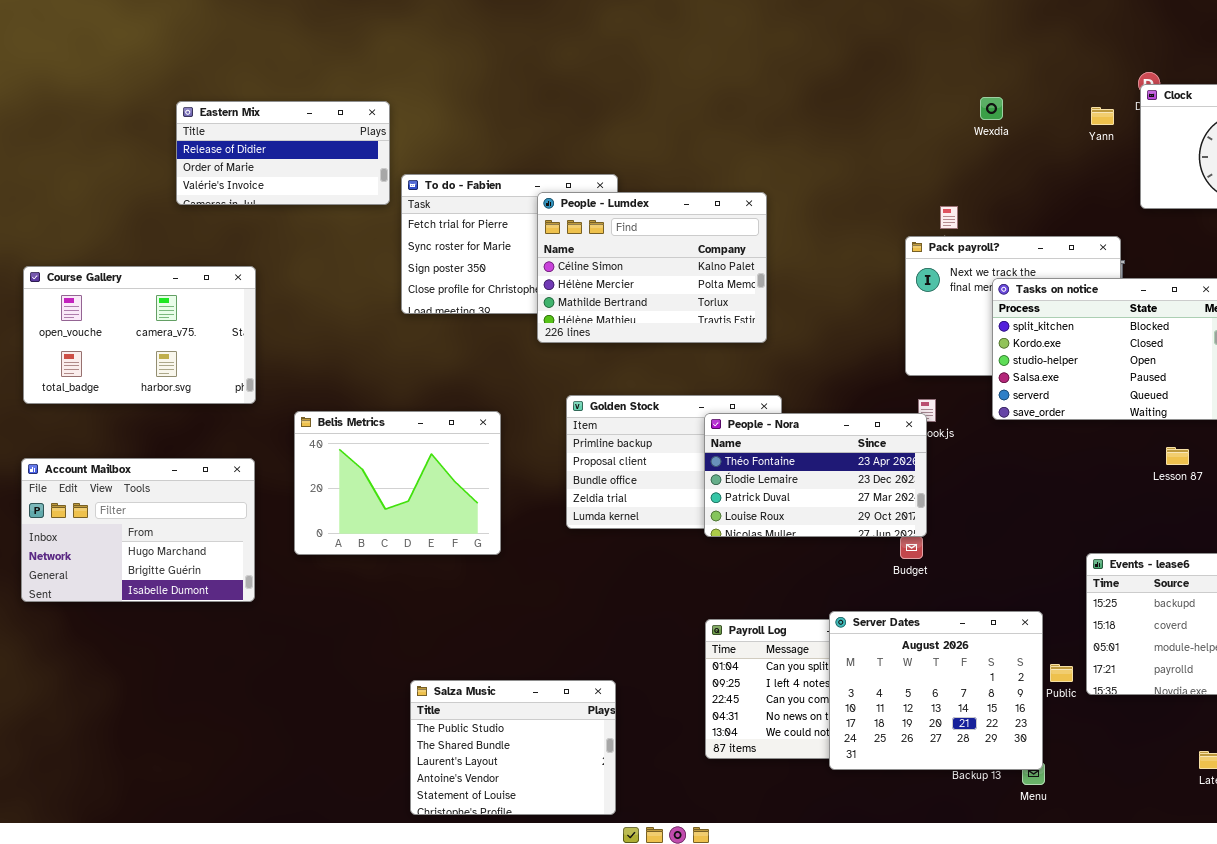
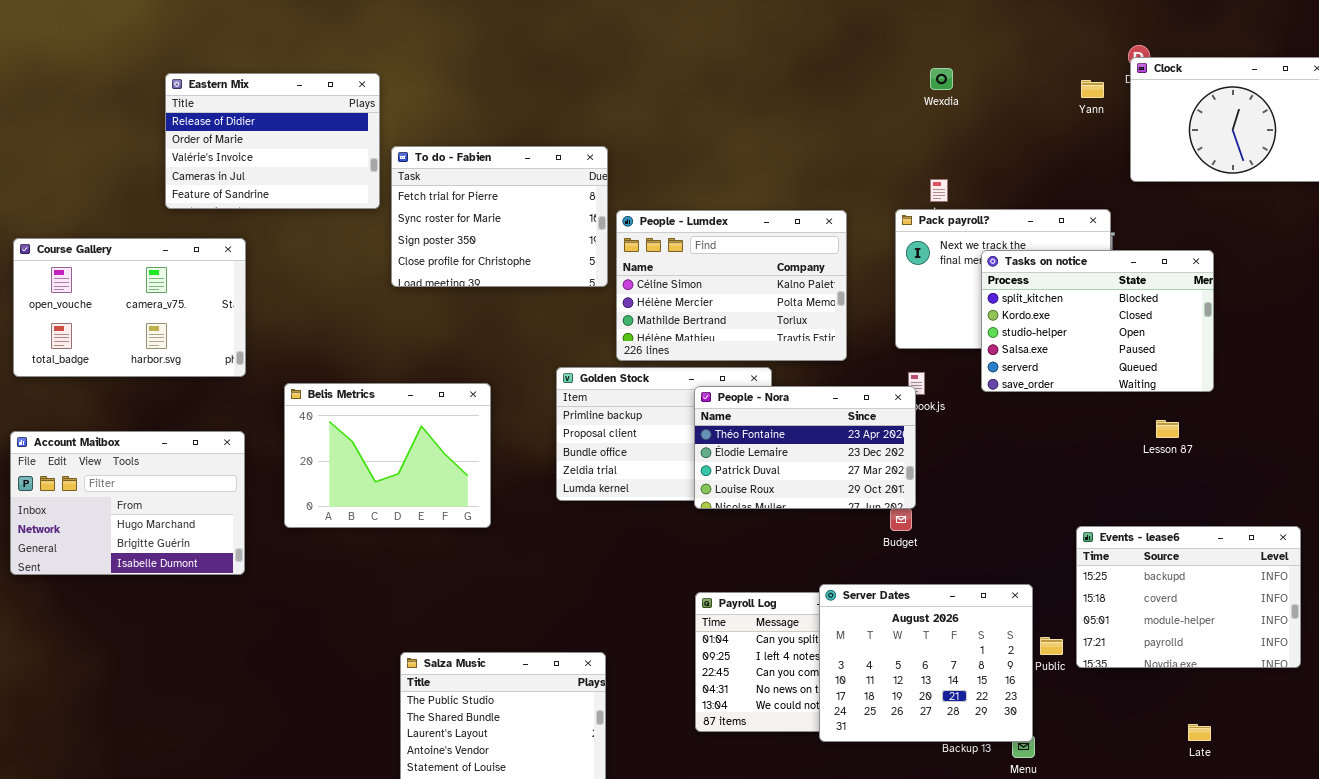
Wexdia: [980,97,1003,120] -> [930,68,953,90], moved
Eastern Mix: [176,101,390,205] -> [165,73,380,209], resized
People - Lumdex: [537,192,767,343] -> [616,210,847,361], moved

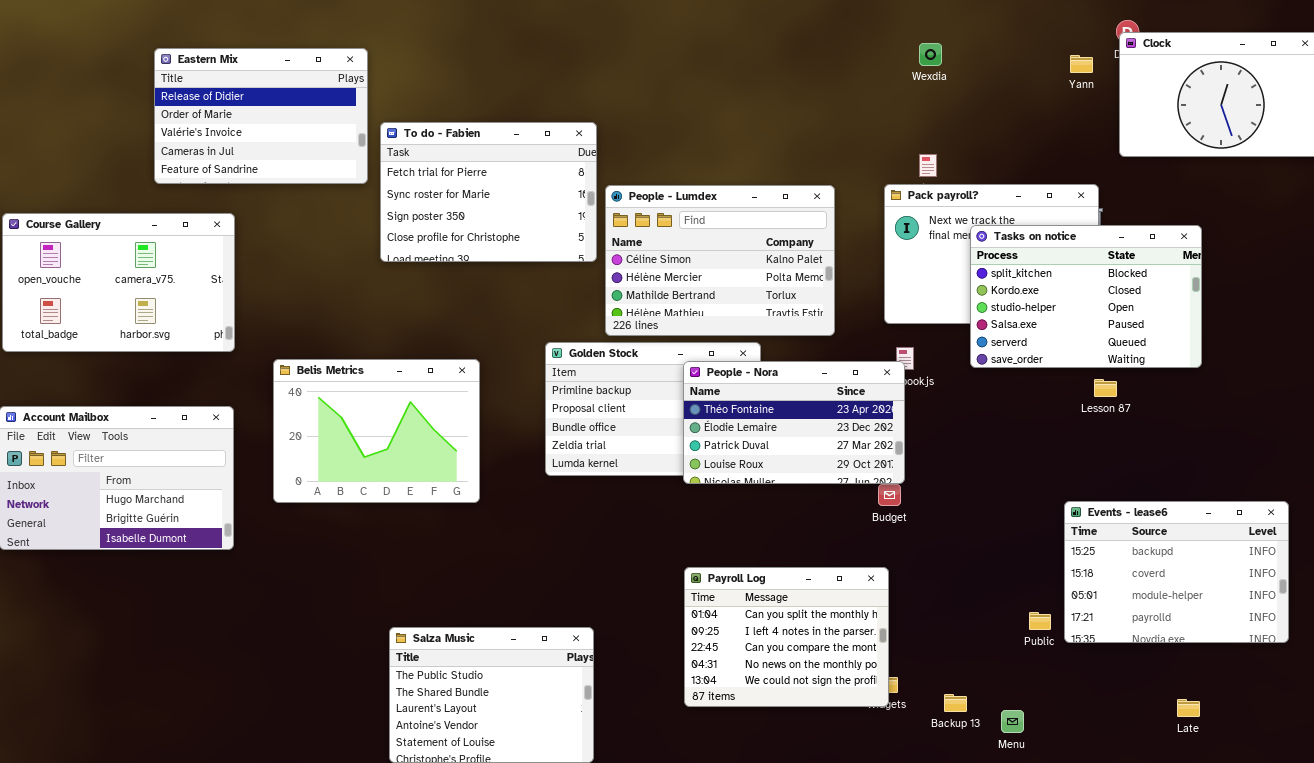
Lesson 87: [1156,420,1179,438] -> [1094,379,1117,397], moved
Server Dates: [819,584,1033,742] -> none, closed

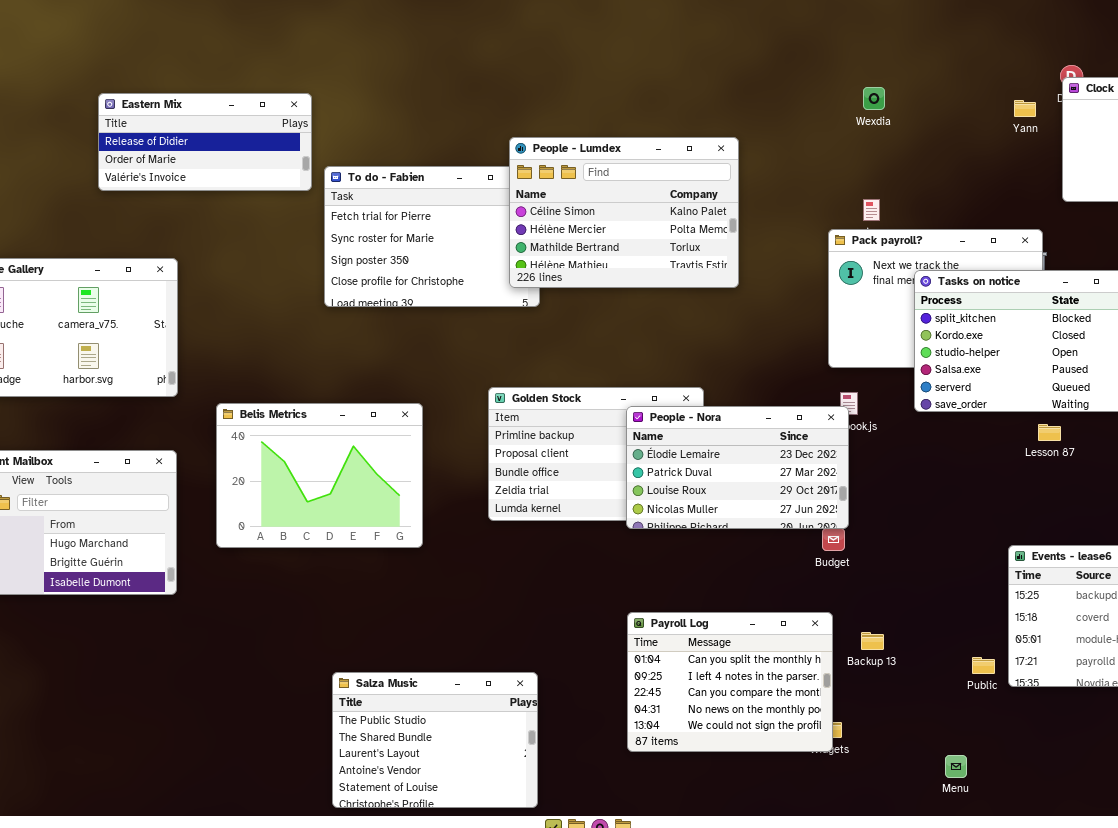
Eastern Mix: [154,48,368,184] -> [98,93,312,191], resized
People - Lumdex: [605,185,835,336] -> [509,137,739,288], moved
People - Nora: [683,361,905,484] -> [626,406,849,529], scrolled down 1 row
Backup 13: [944,694,967,712] -> [861,632,884,650], moved

